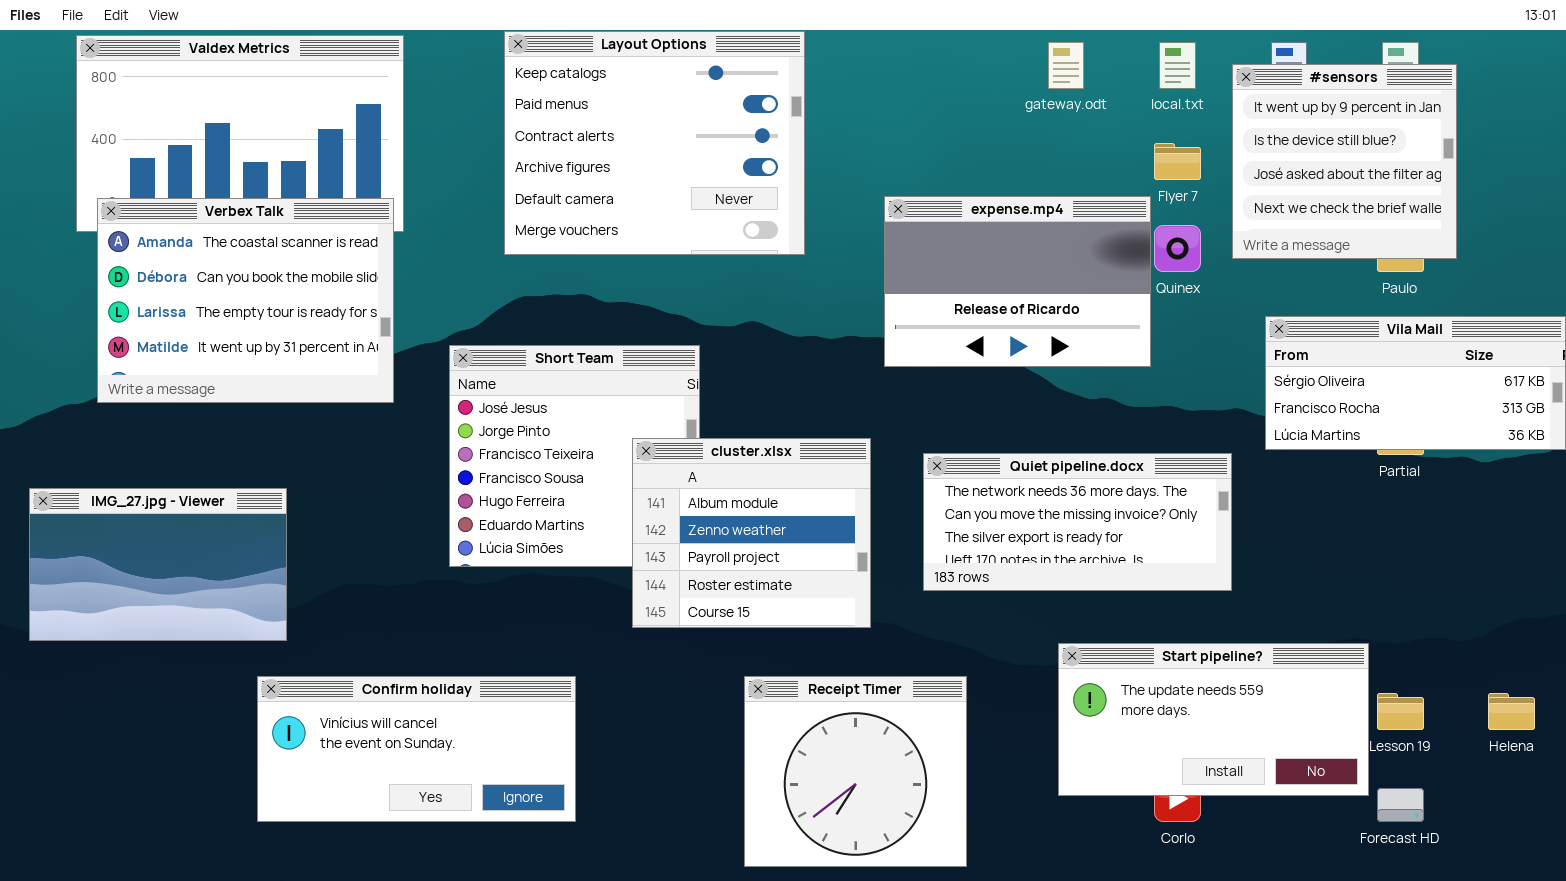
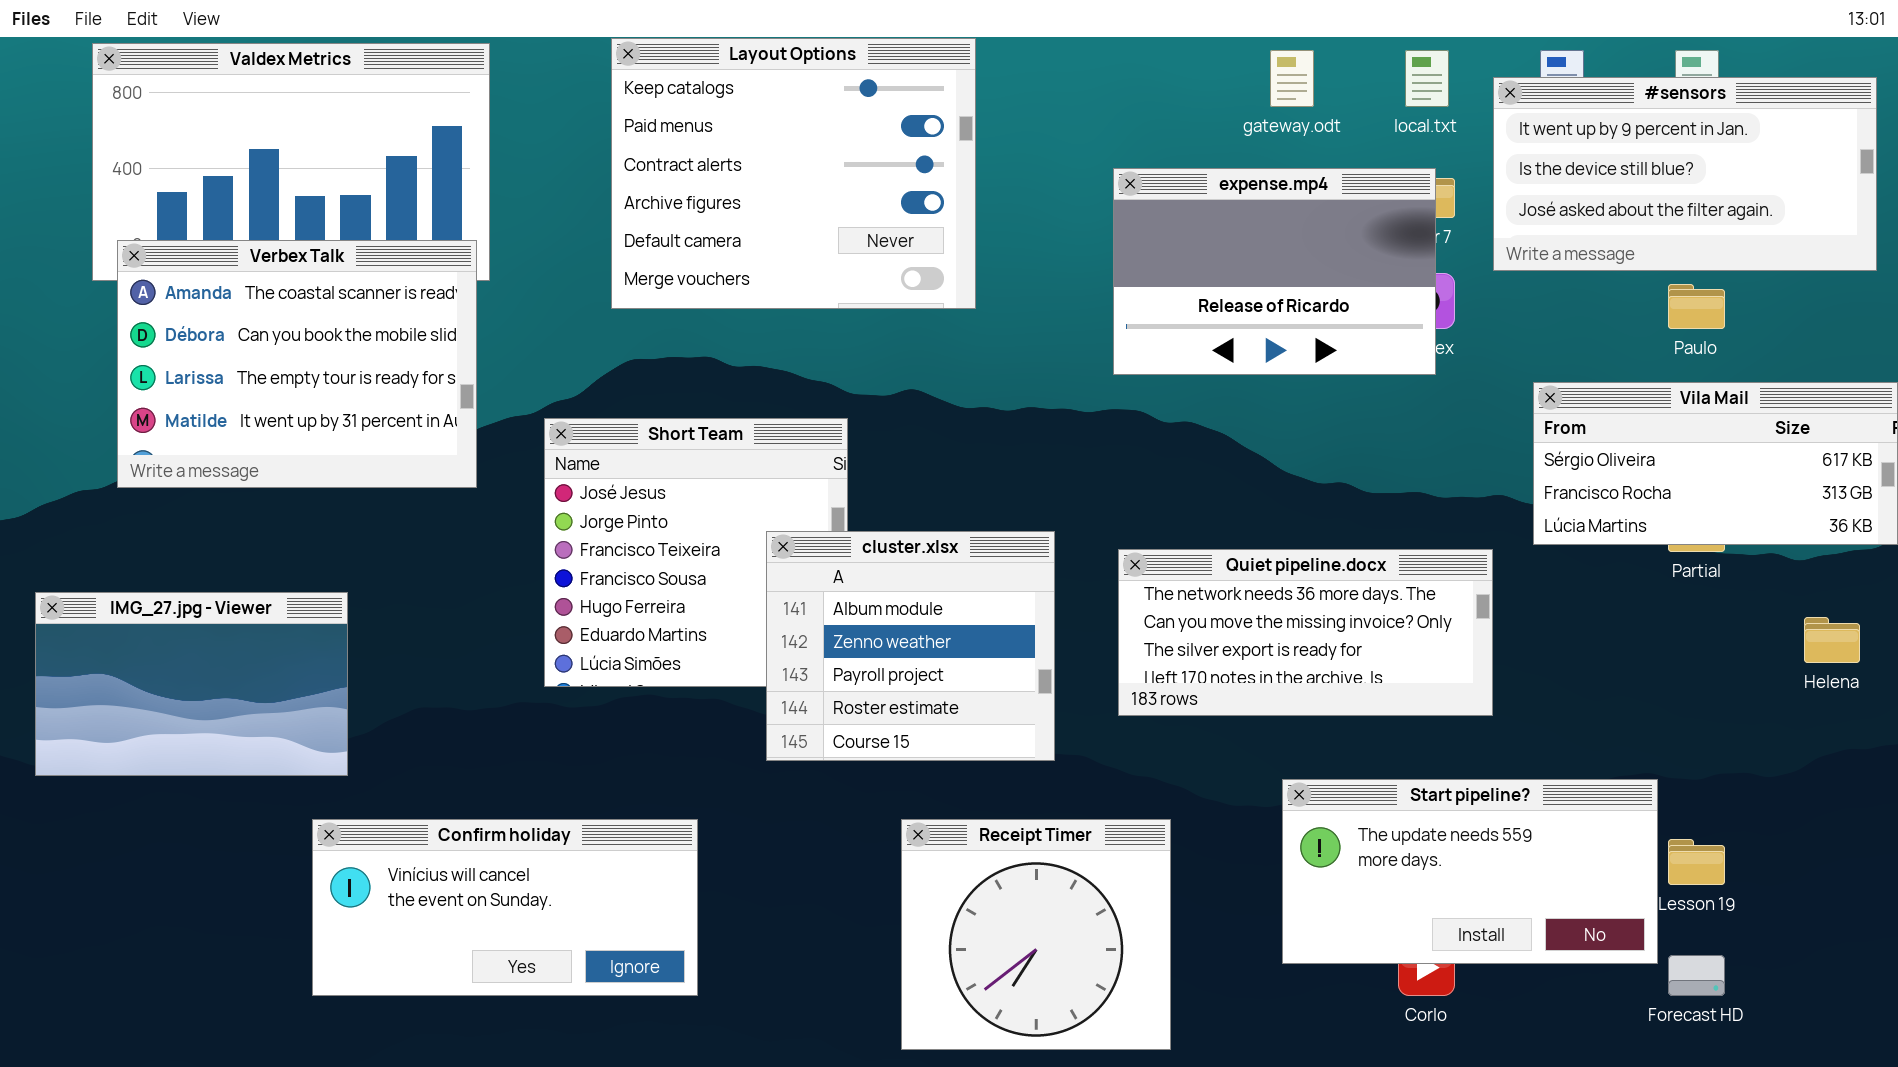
#sensors: [1232,64,1457,259] -> [1493,77,1877,271], resized
expense.mp4: [884,196,1151,367] -> [1113,168,1436,375], moved
Helena: [1488,693,1535,730] -> [1804,617,1860,663], moved

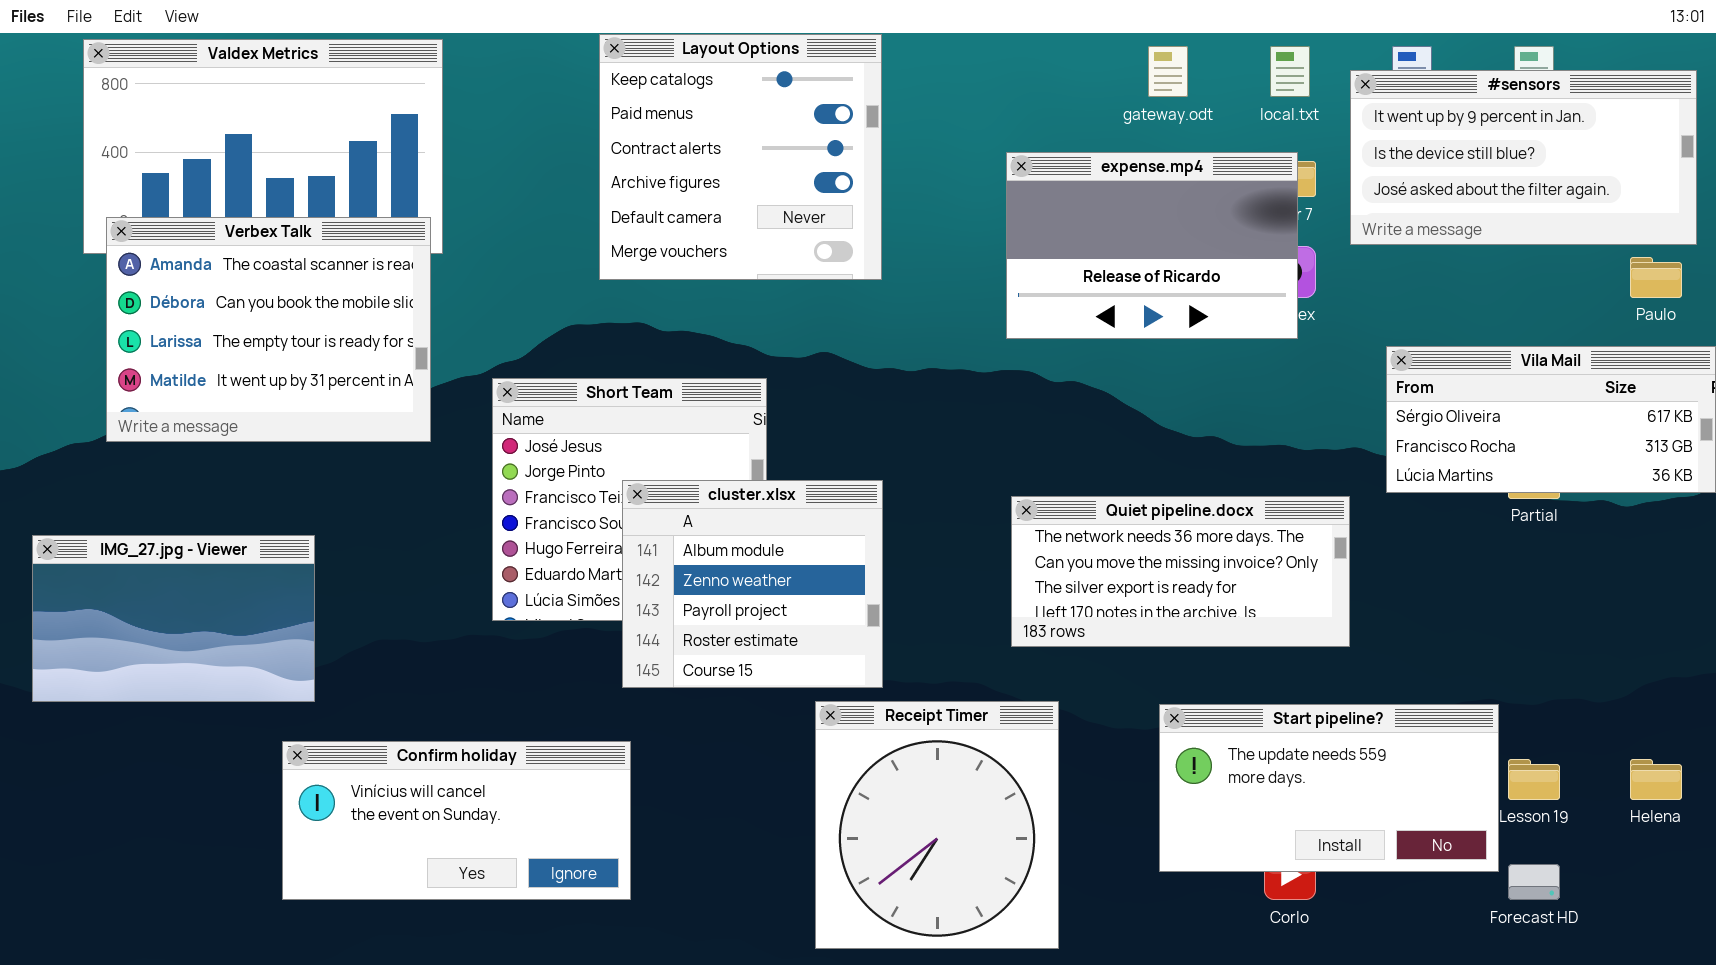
Layout Options: [611,38,976,309] -> [599,34,882,280], resized
Paulo: [1668,284,1725,329] -> [1630,257,1682,298], moved
cluster.xlsx: [766,531,1055,761] -> [622,480,883,688], moved
Helena: [1804,617,1860,663] -> [1630,759,1682,800], moved
Receipt Timer: [901,819,1171,1050] -> [815,701,1059,949], resized

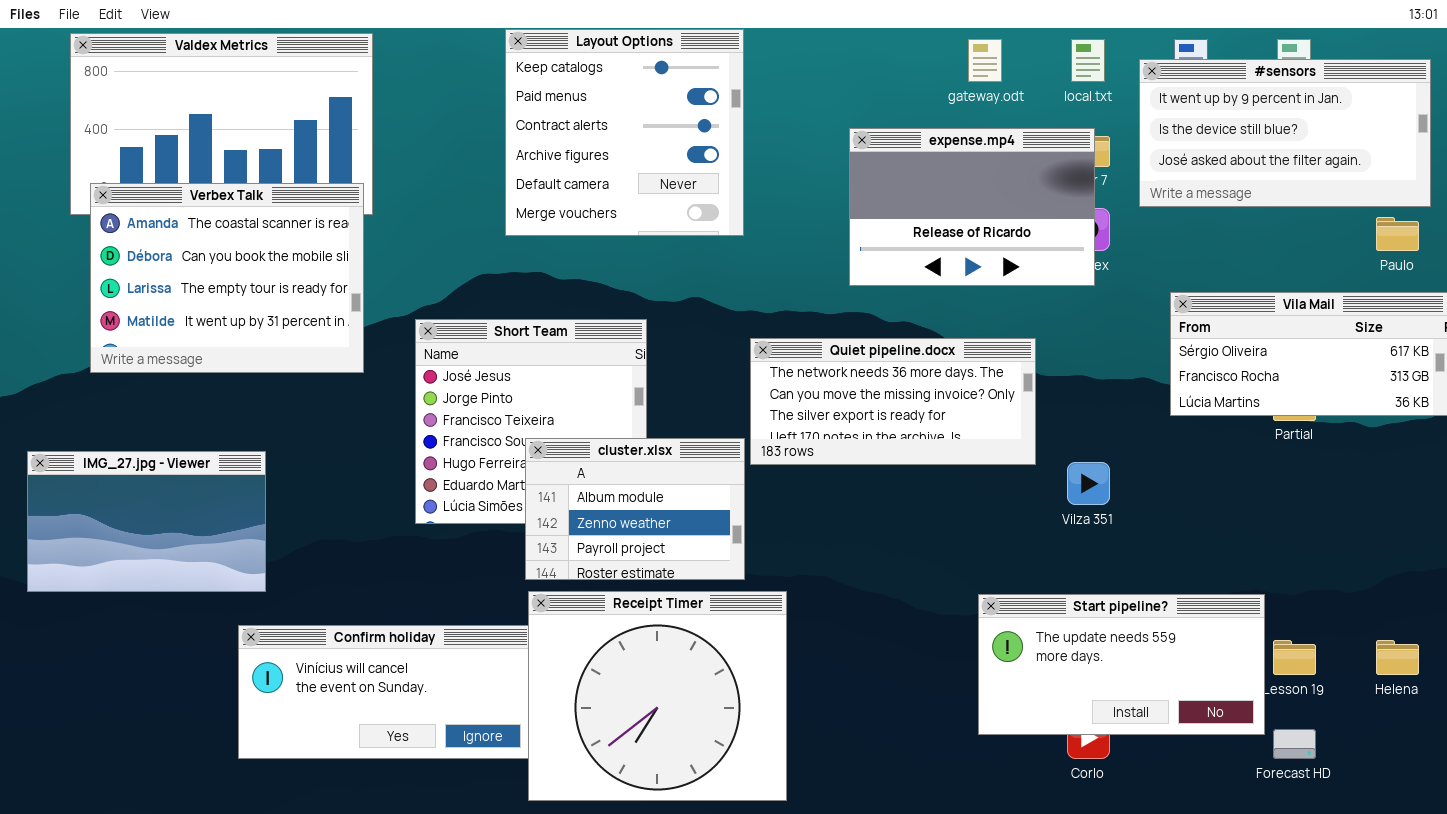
cluster.xlsx: [622,480,883,688] -> [525,438,745,580], resized
Quiet pipeline.docx: [1011,496,1350,647] -> [750,338,1036,465], moved
Receipt Timer: [815,701,1059,949] -> [528,591,787,801], moved, resized

